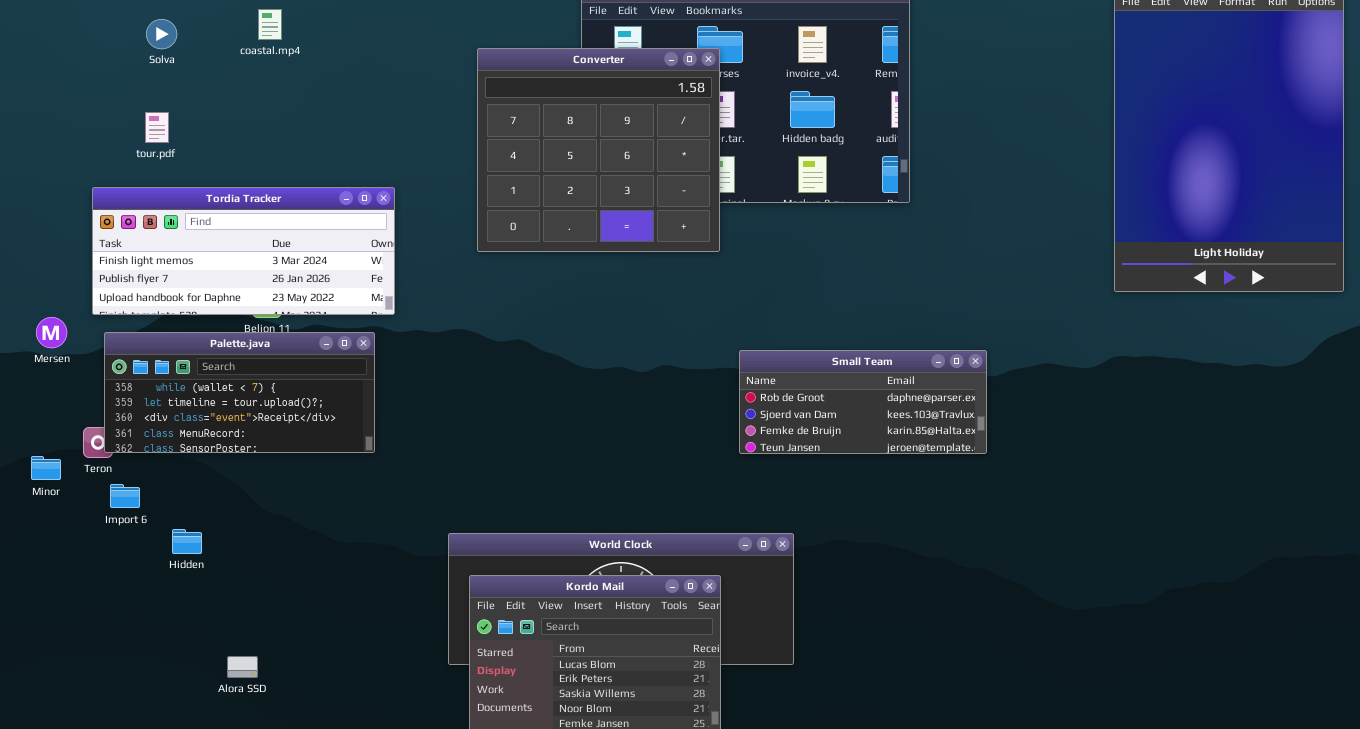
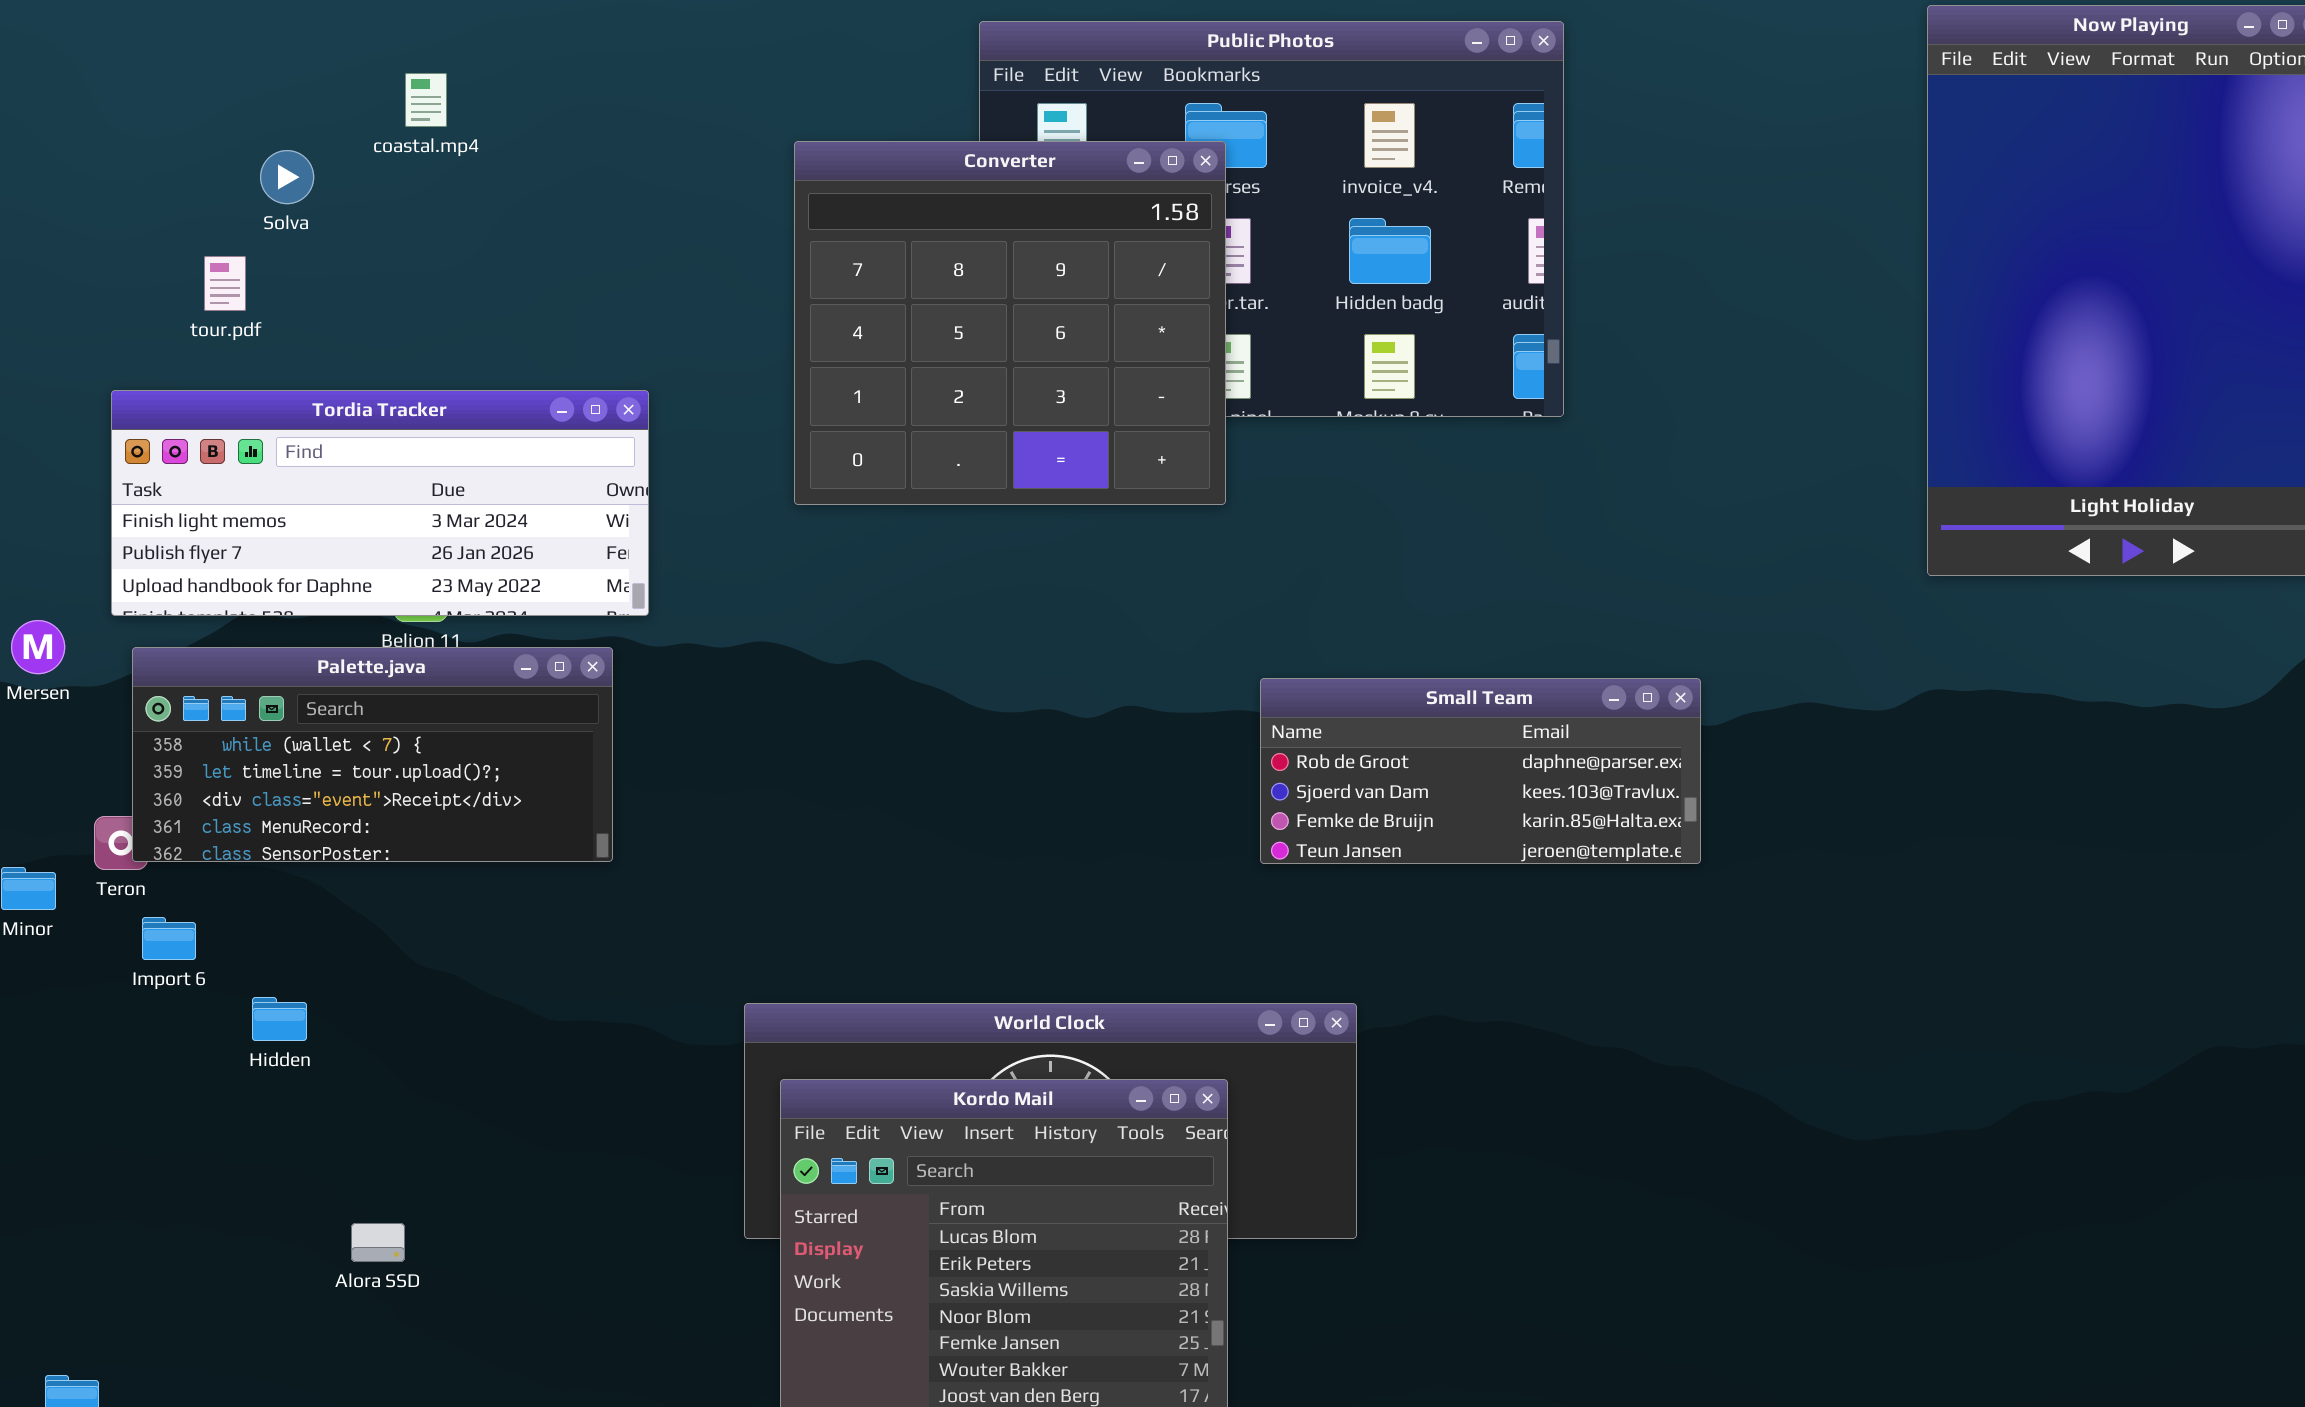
Solva: [146,19,177,49] -> [260,150,314,204], moved

